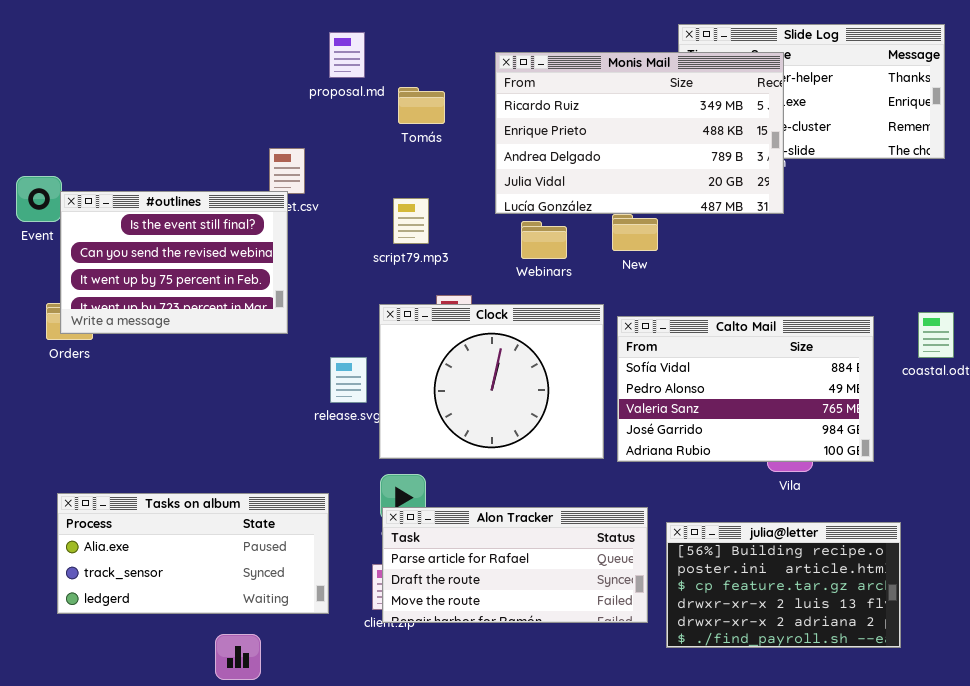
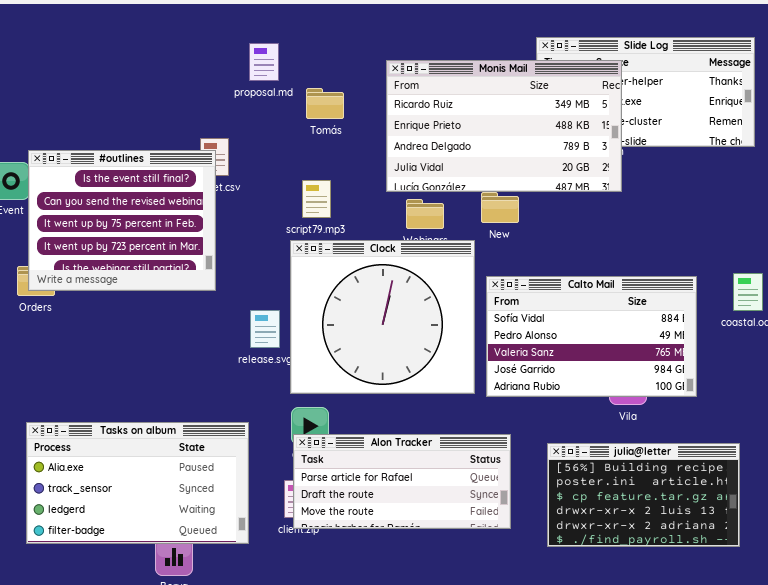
#outlines: [60,191,288,334] -> [28,150,216,291], resized
Clock: [379,304,604,459] -> [290,240,475,394], resized
Tasks on album: [57,493,329,614] -> [26,422,249,544], resized
julia@letter: [666,522,901,648] -> [547,443,740,547], moved

